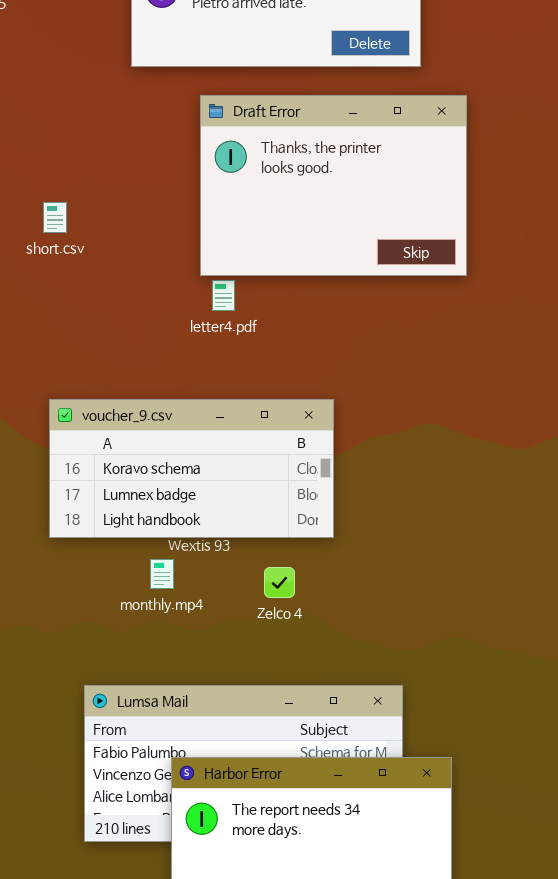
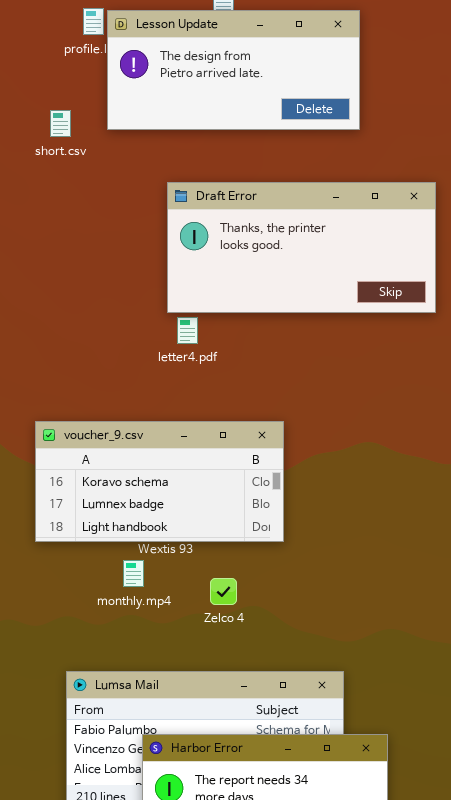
Draft Error: [200,95,467,276] -> [167,182,436,313], resized
short.csv: [43,202,67,233] -> [50,110,71,137], moved
Zelco 4: [264,567,295,598] -> [210,578,237,605], moved

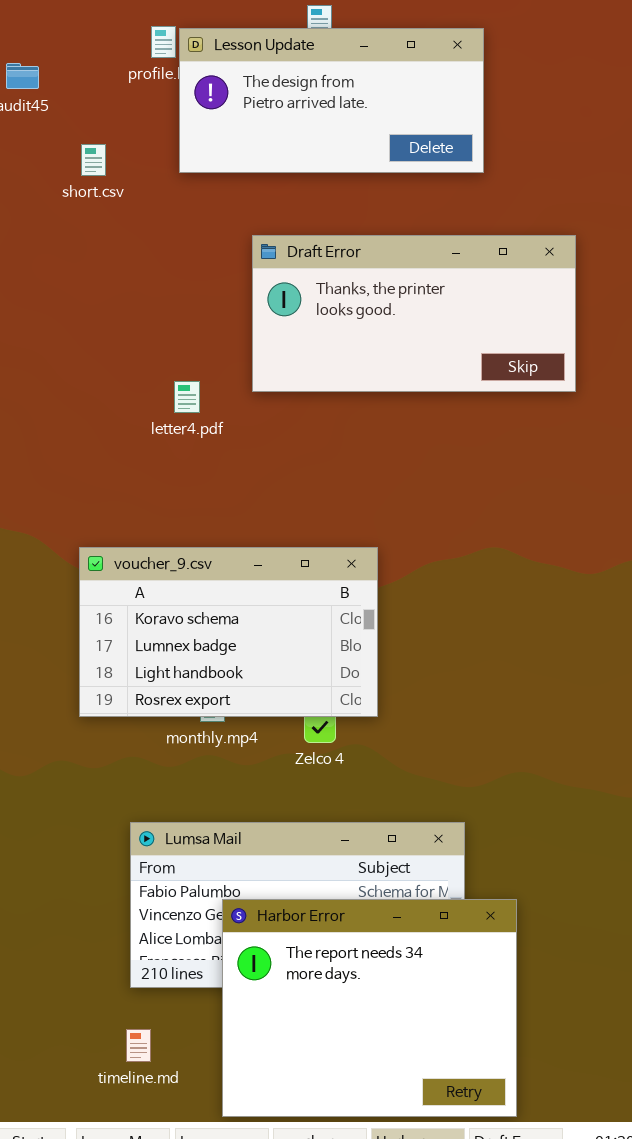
short.csv: [50,110,71,137] -> [81,144,106,176], moved
letter4.pdf: [177,317,198,344] -> [174,381,200,413], moved
voucher_9.csv: [35,421,284,542] -> [79,547,378,717], moved, resized

